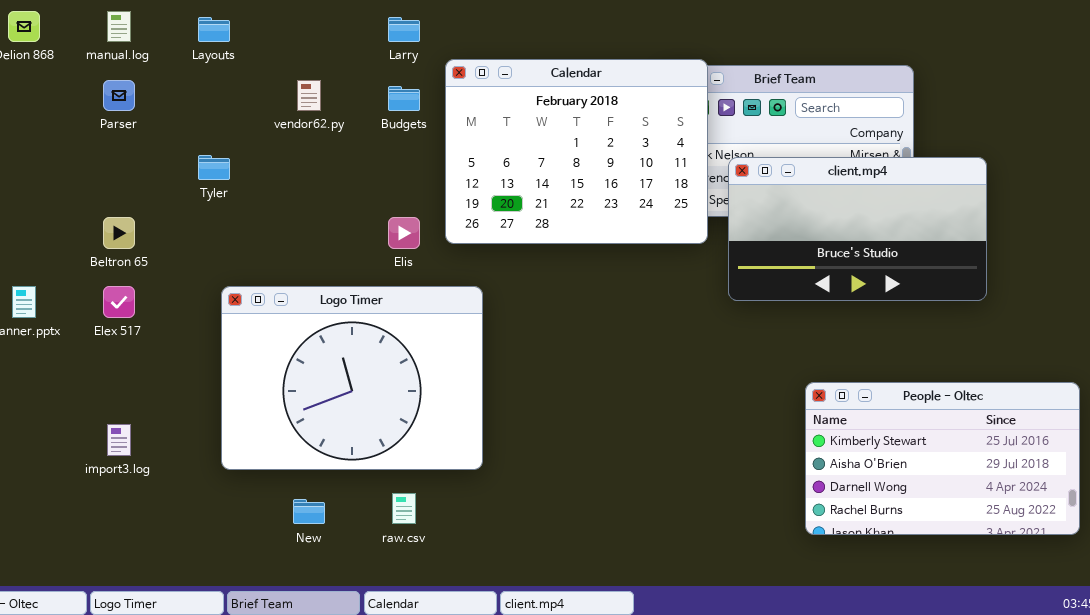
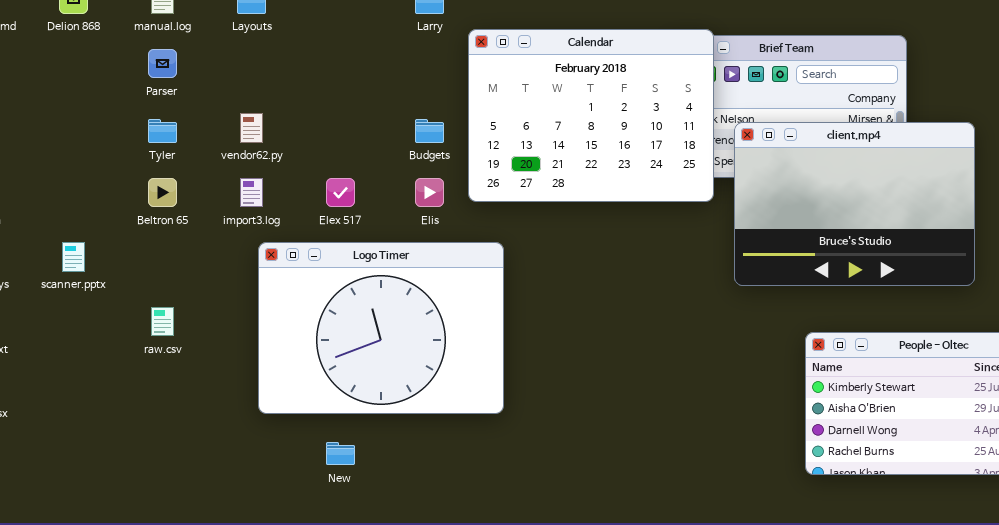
vendor62.py: [297,80,321,111] -> [240,113,263,143], moved
Budgets: [388,86,420,111] -> [415,119,444,143], moved
Tyler: [198,155,230,180] -> [148,119,177,143], moved
client.mp4: [728,157,987,301] -> [734,122,975,286], resized
Elex 517: [103,286,135,318] -> [326,178,355,207], moved
import3.log: [107,424,131,456] -> [240,178,263,207], moved
raw.csv: [392,493,416,524] -> [151,307,174,336], moved

